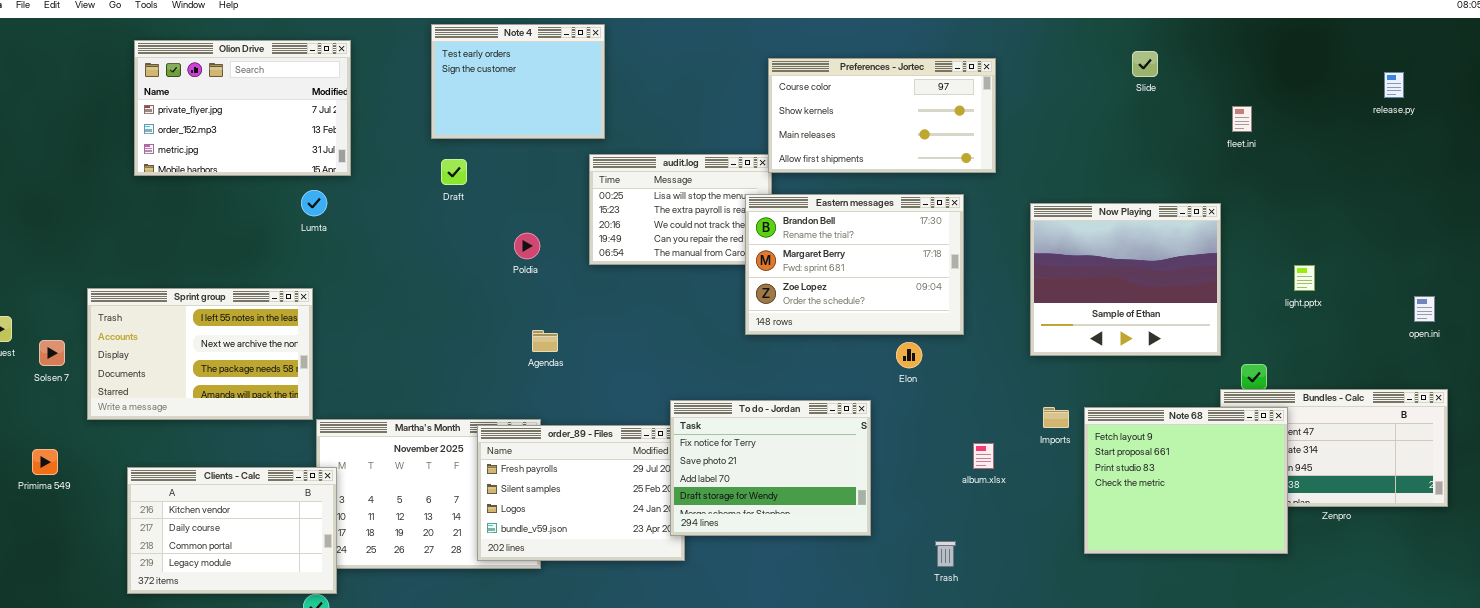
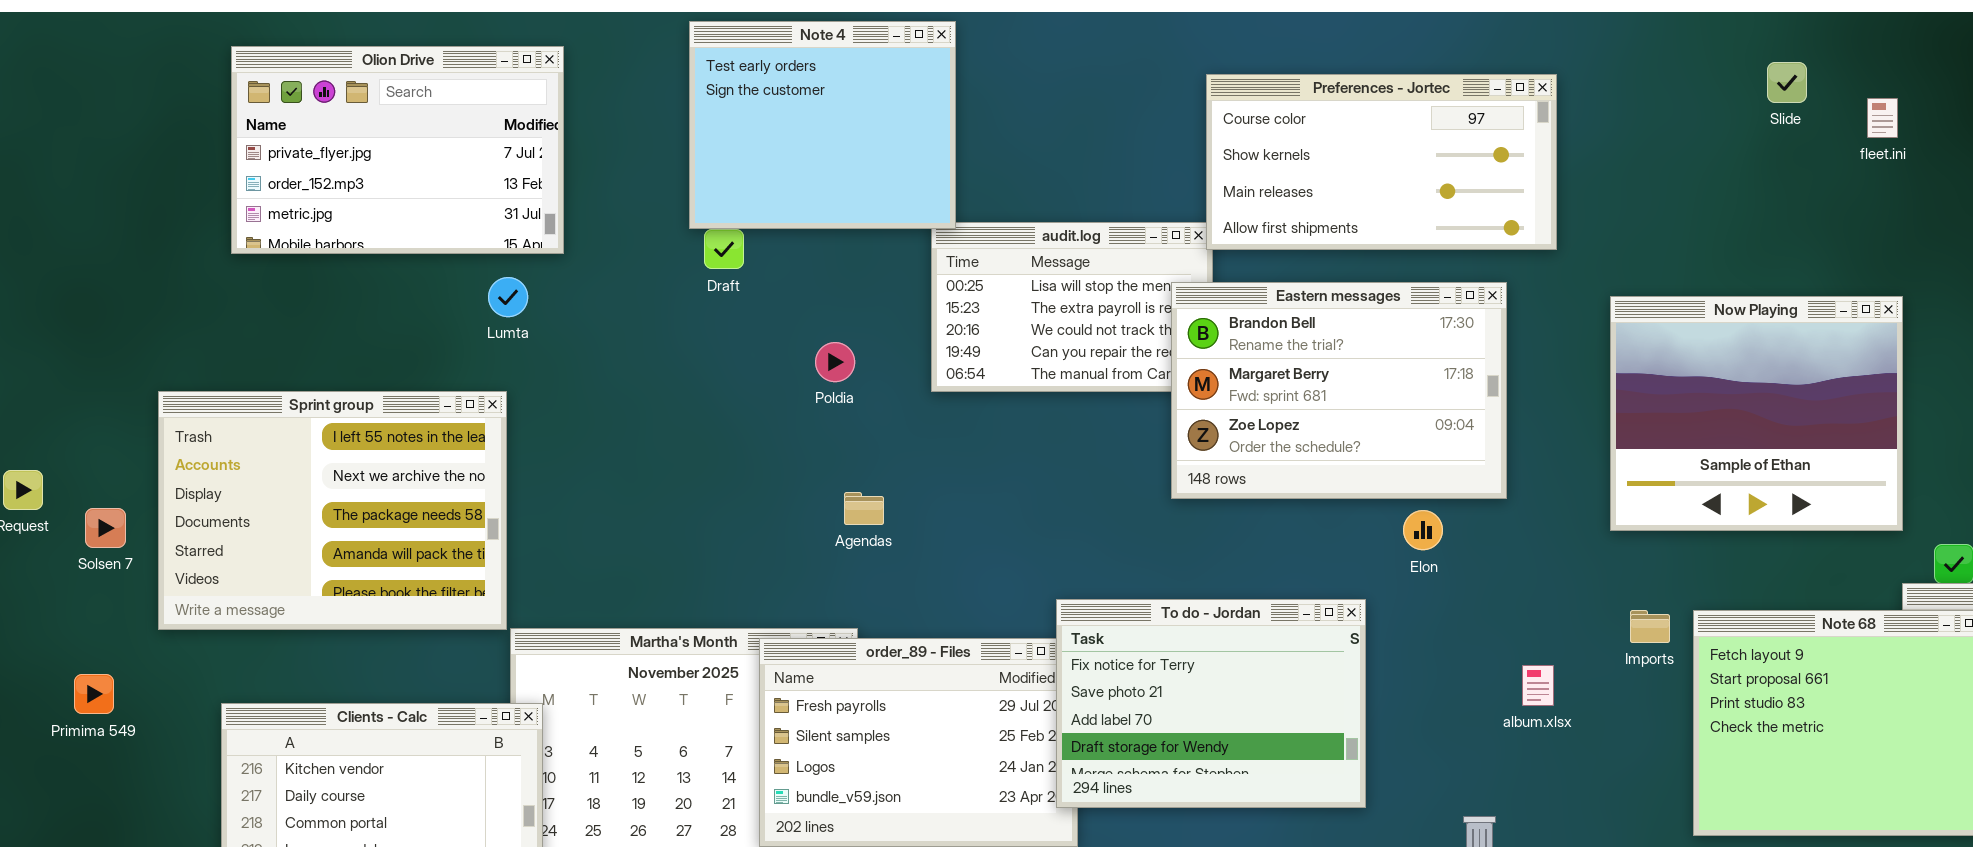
Note 4: [431,24,605,139] -> [689,21,956,229], resized
fleet.ini: [1232,106,1252,132] -> [1867,98,1898,138], moved
Sprint group: [87,288,313,420] -> [158,391,507,630], resized

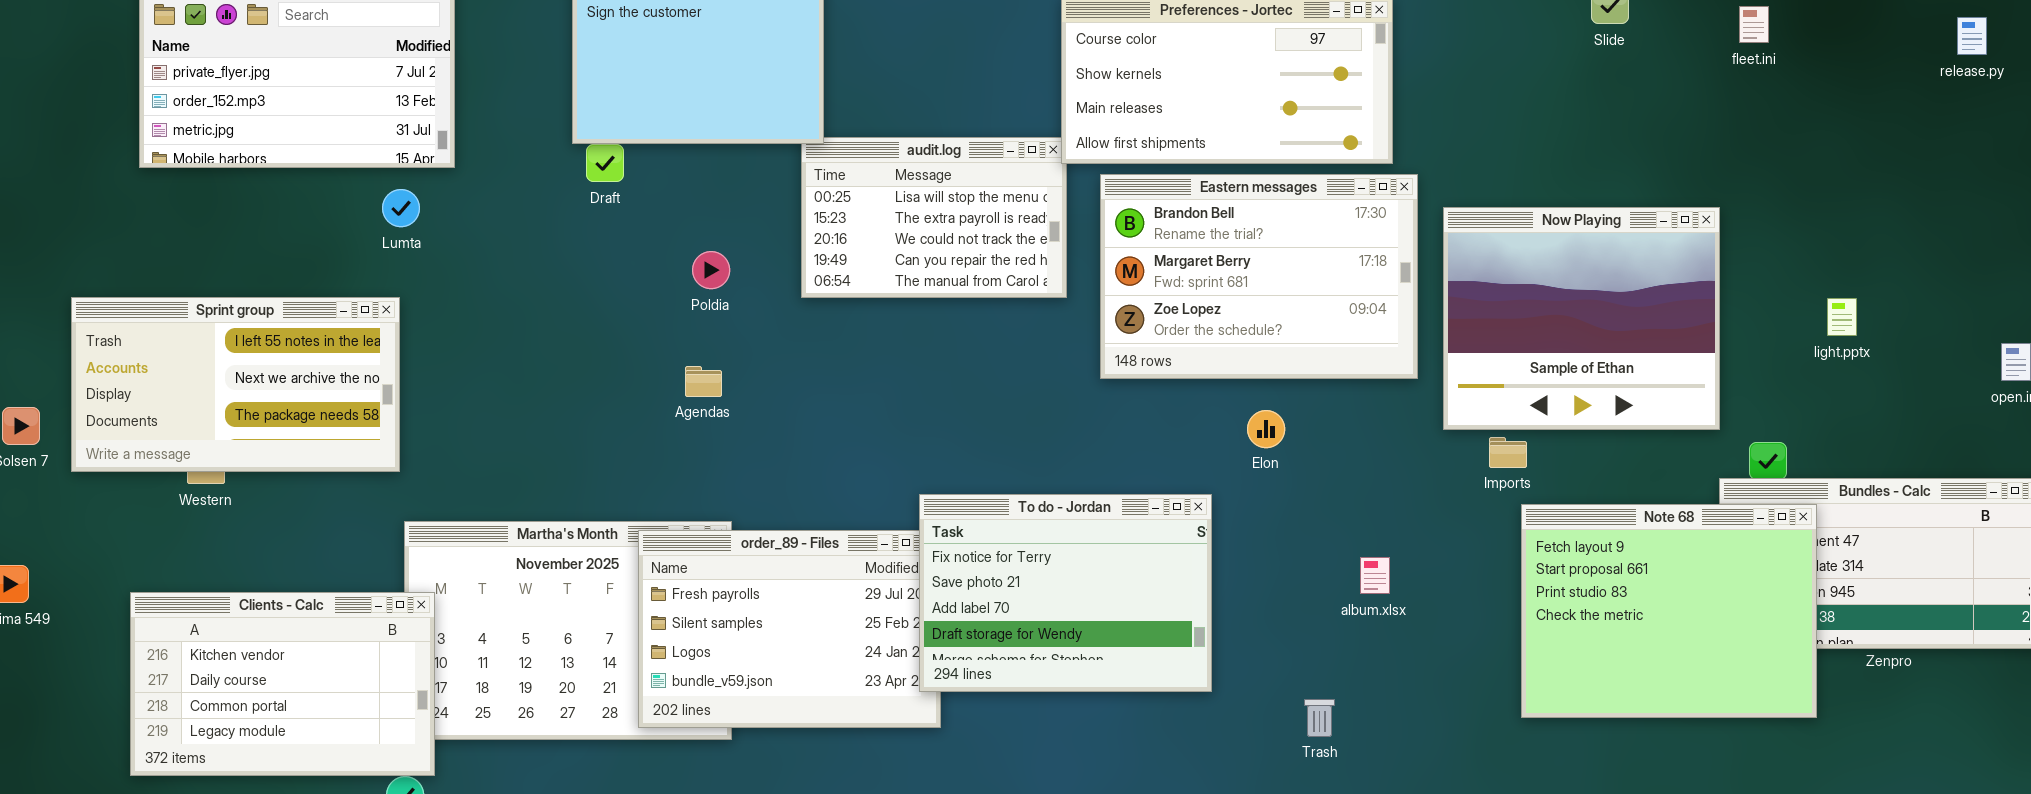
fleet.ini: [1867,98,1898,138] -> [1739,6,1769,43], moved
Eastern messages: [1171,282,1507,499] -> [1100,174,1418,379], moved
Sprint group: [158,391,507,630] -> [71,297,400,472], resized
Agendas: [844,492,884,525] -> [685,366,722,397], moved
Imports: [1630,610,1670,643] -> [1489,437,1527,468], moved

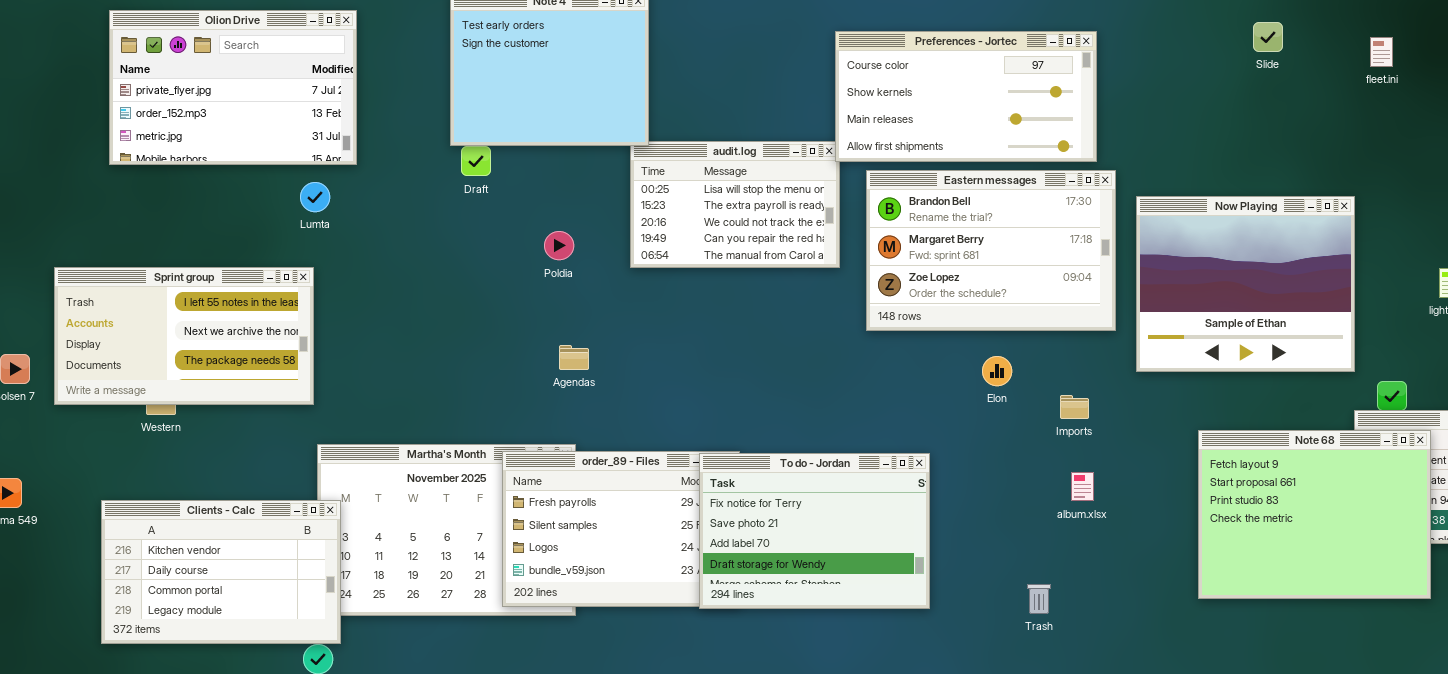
Agendas: [685,366,722,397] -> [559,345,589,370], moved
Imports: [1489,437,1527,468] -> [1060,395,1089,419], moved
To do - Jordan: [919,494,1212,692] -> [699,453,930,609], moved

